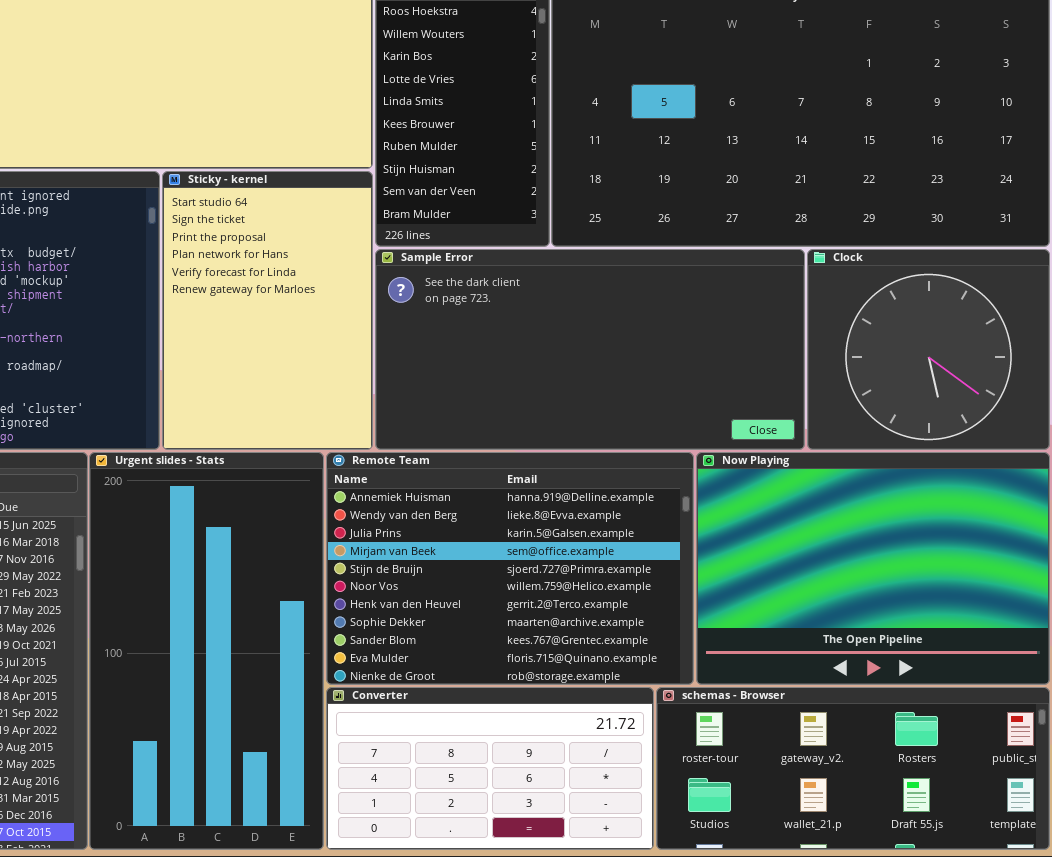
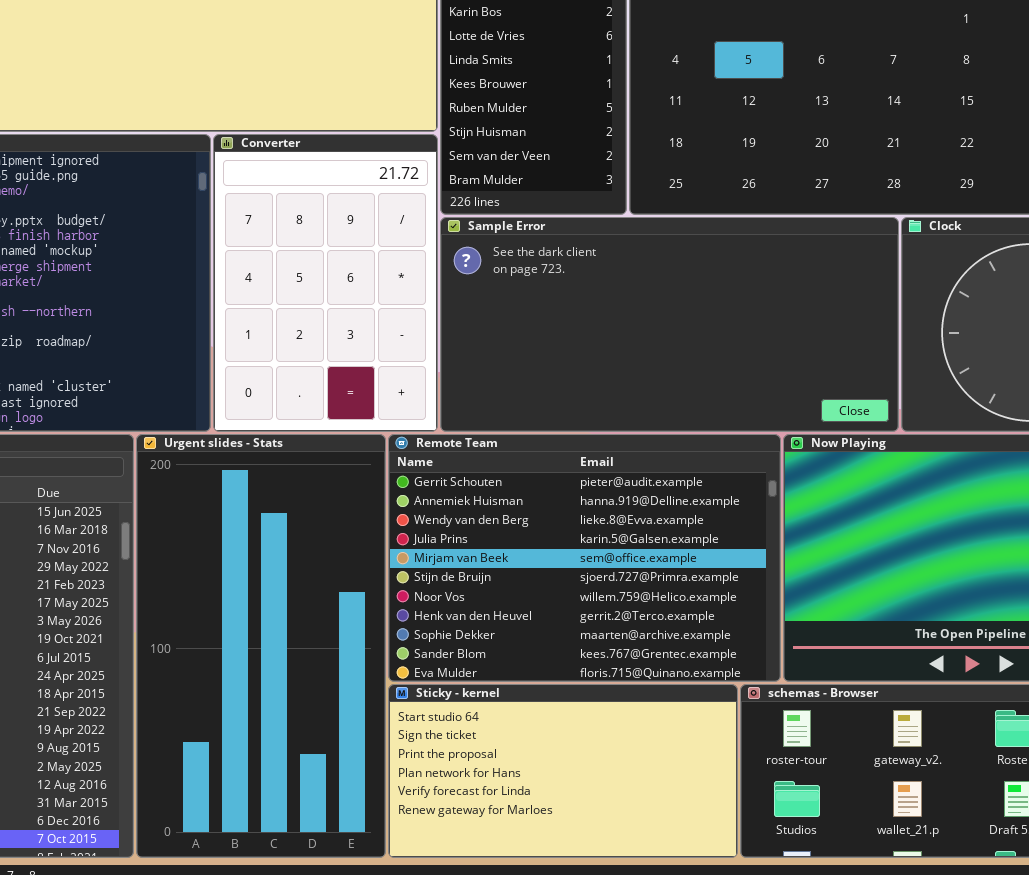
Sticky - kernel: [162,171,373,450] -> [388,684,738,858], moved, resized
Remote Team: [326,452,694,685] -> [388,434,781,682], scrolled up 1 row
Converter: [326,687,654,850] -> [213,134,438,432], moved, resized

